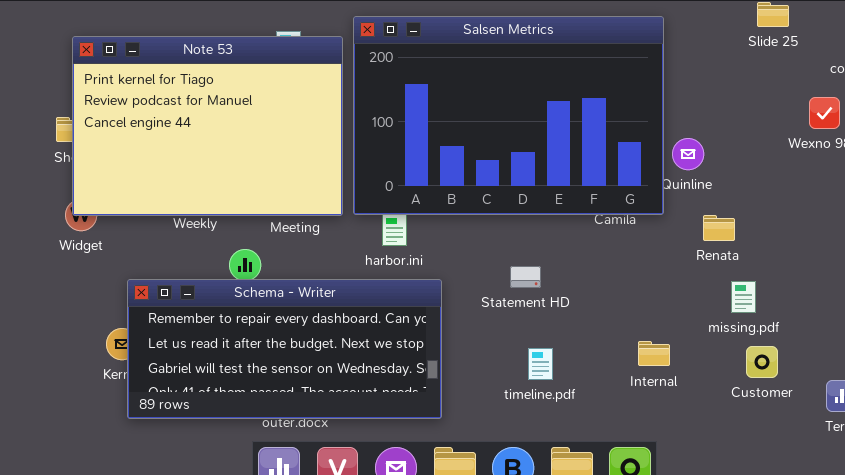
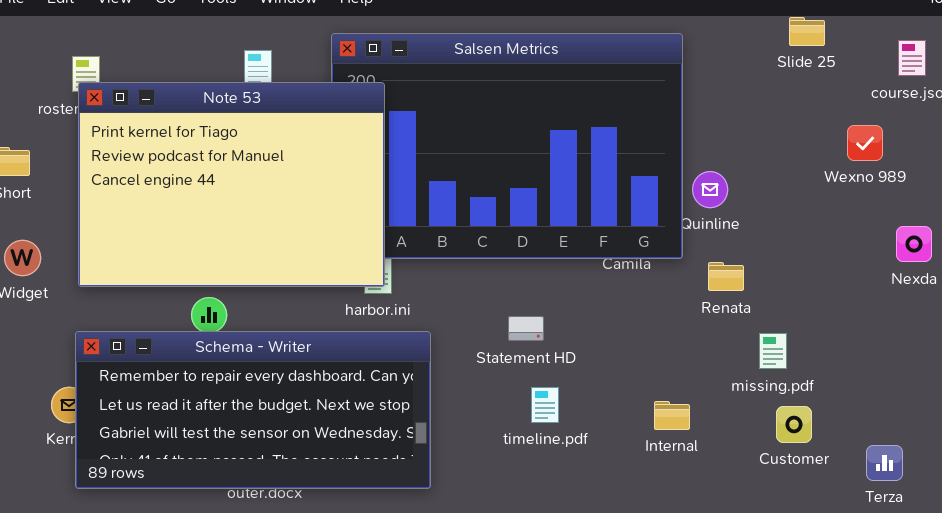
Note 53: [72,36,343,216] -> [78,82,385,287], moved
Renata: [703,215,735,241] -> [708,262,744,291], moved
timeline.pdf: [528,348,553,380] -> [531,387,559,423], moved

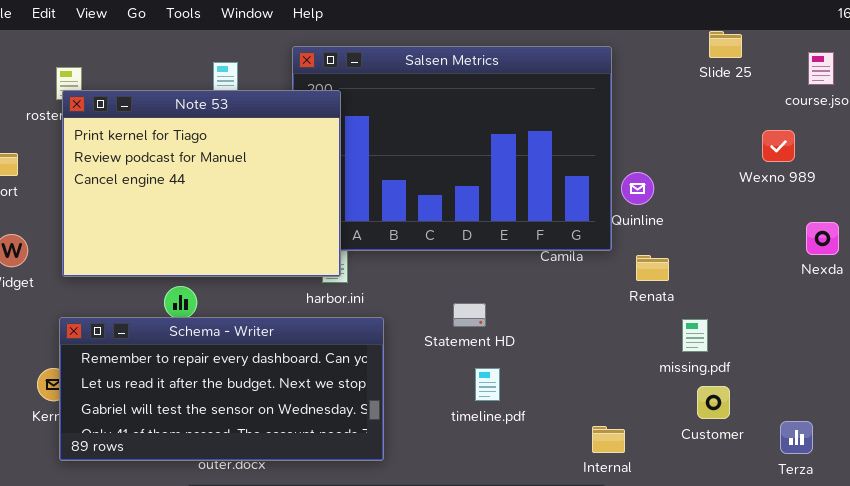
Internal: [654,401,690,430] -> [592,426,625,453], moved

